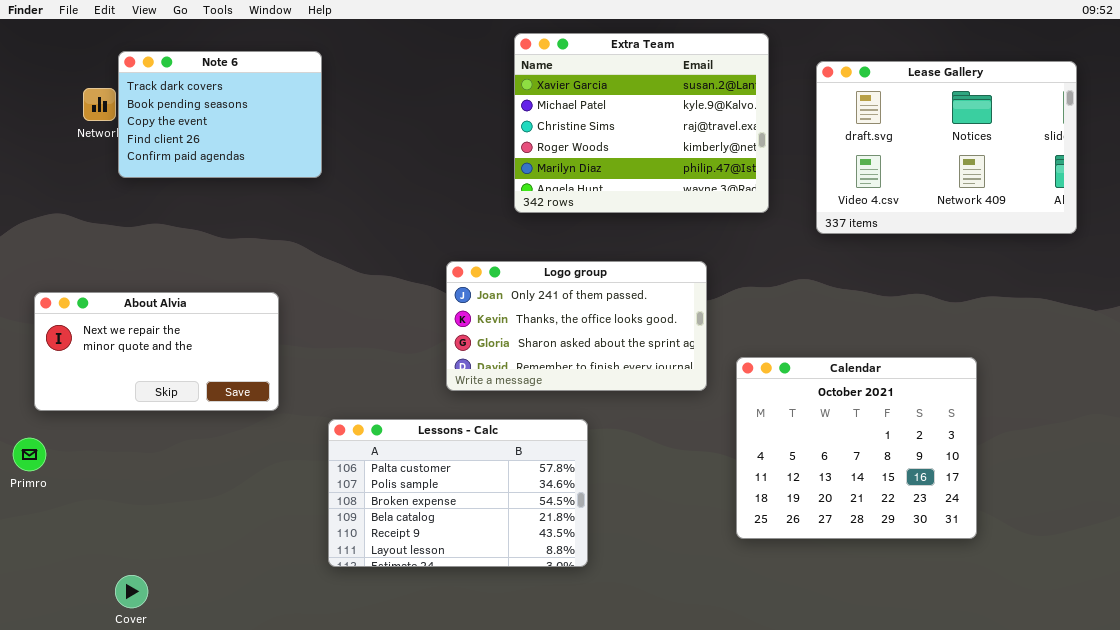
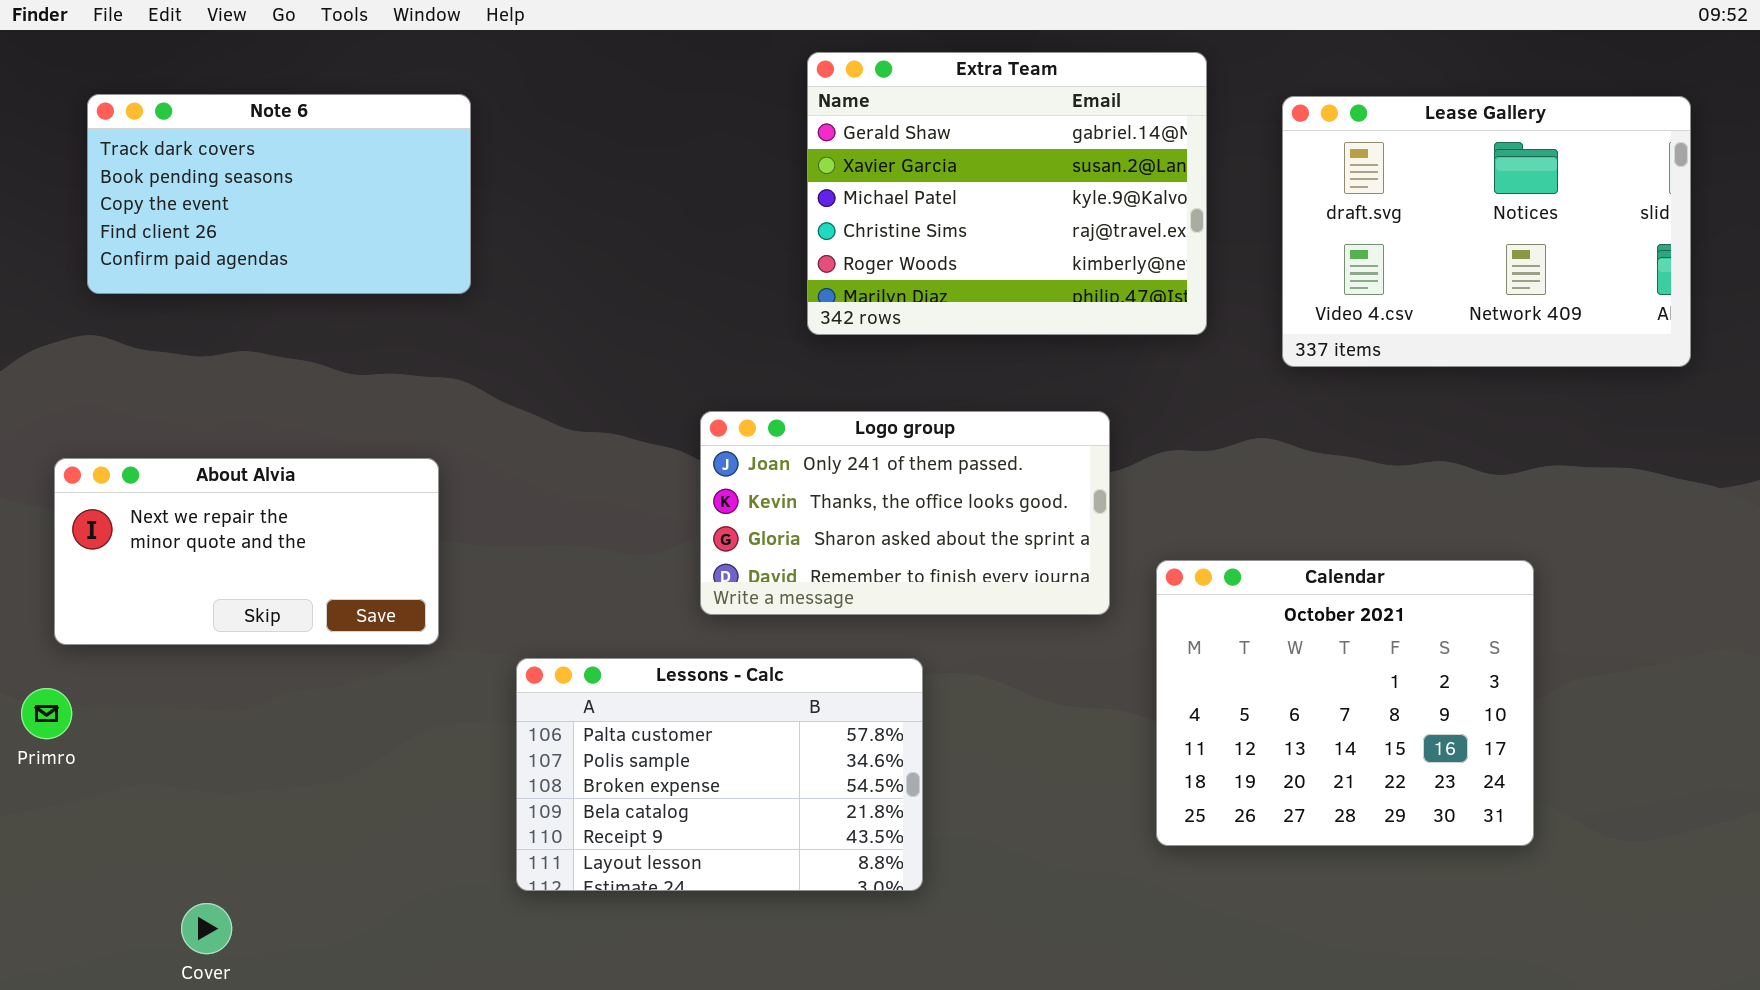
Extra Team: [514,33,769,213] -> [807,52,1207,335], scrolled up 1 row
Note 6: [118,51,322,178] -> [87,94,471,294], moved, resized

